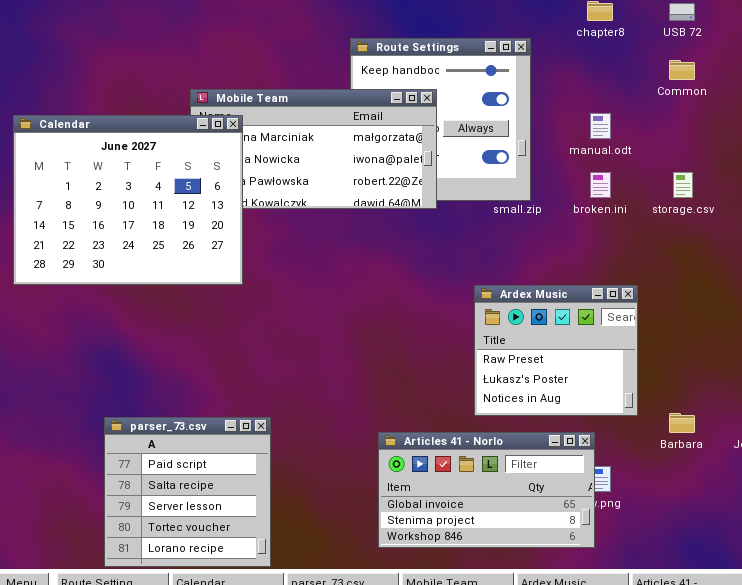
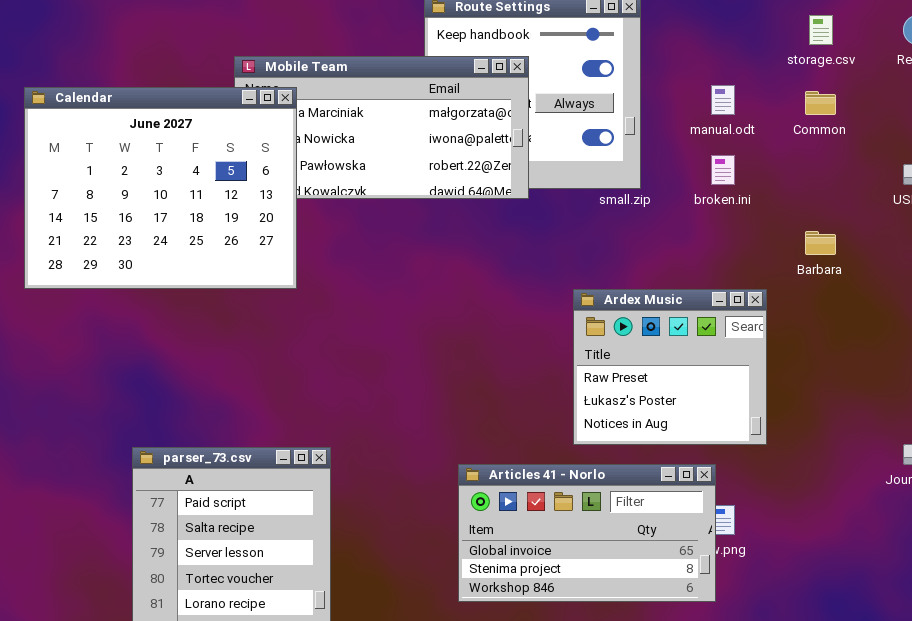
Common: [669,60,695,80] -> [805,91,836,115], moved
storage.csv: [673,172,693,198] -> [809,15,833,45], moved
Barbara: [669,413,695,433] -> [805,231,836,255], moved

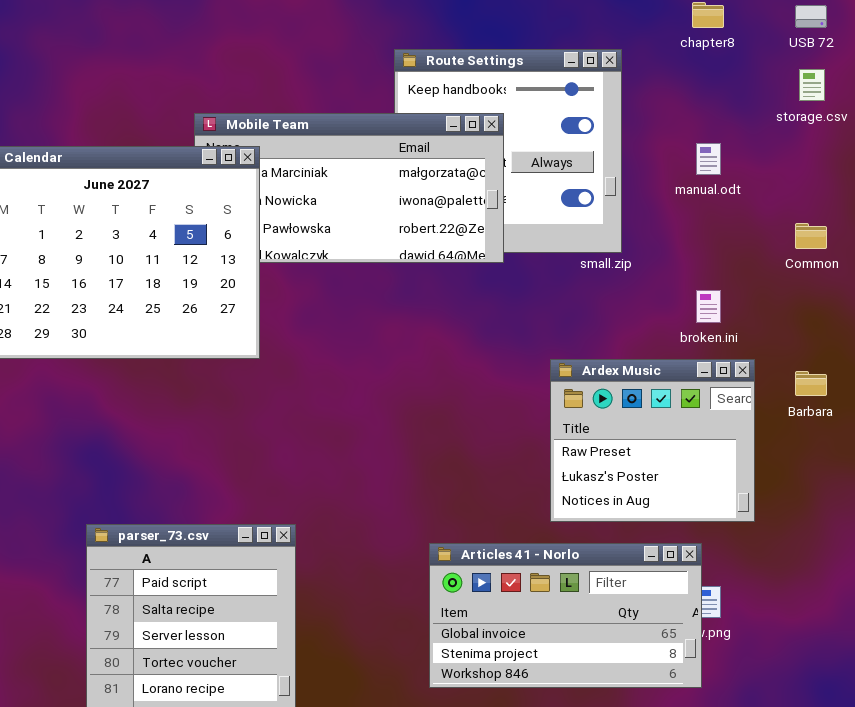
Common: [805,91,836,115] -> [795,223,827,249], moved
broken.ini: [711,155,735,185] -> [696,290,721,323], moved
Barbara: [805,231,836,255] -> [795,371,827,396], moved

